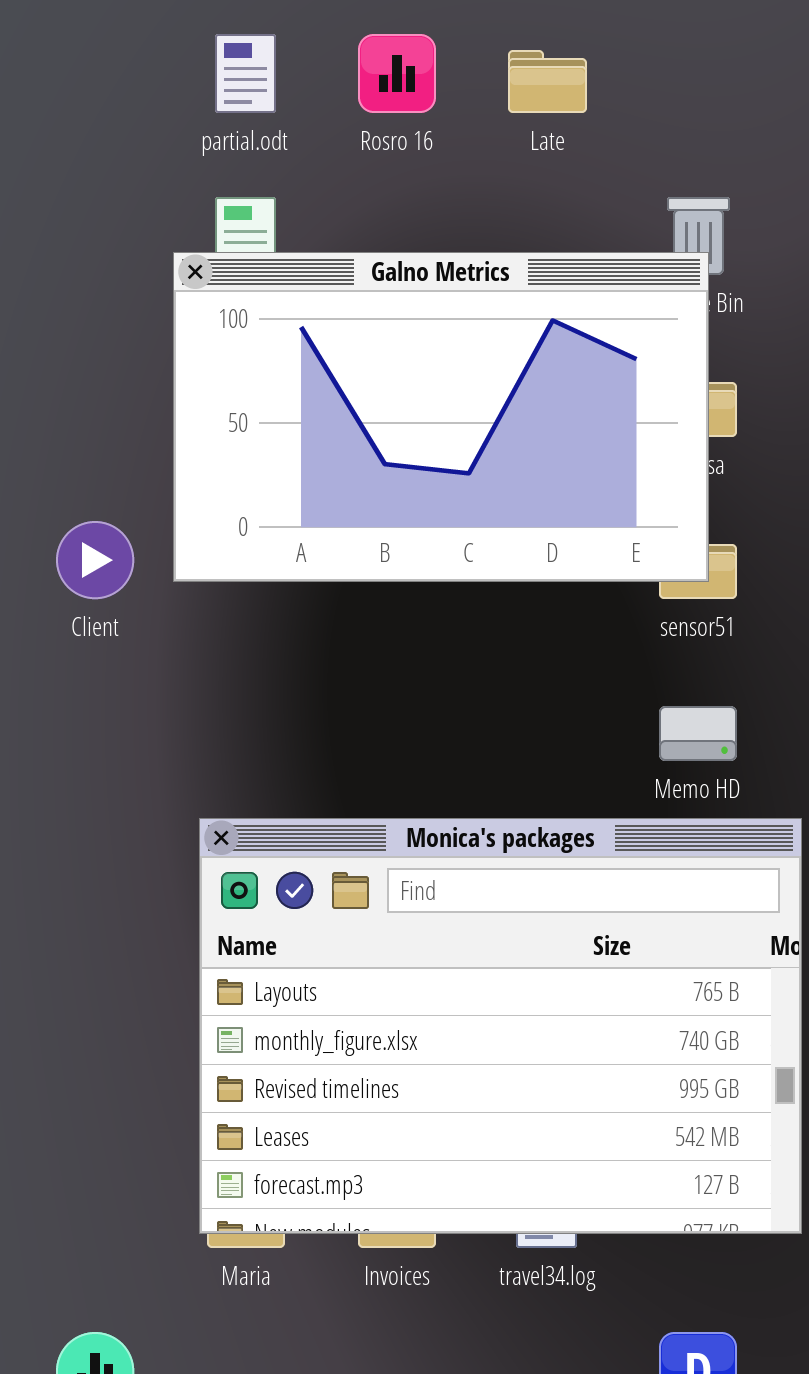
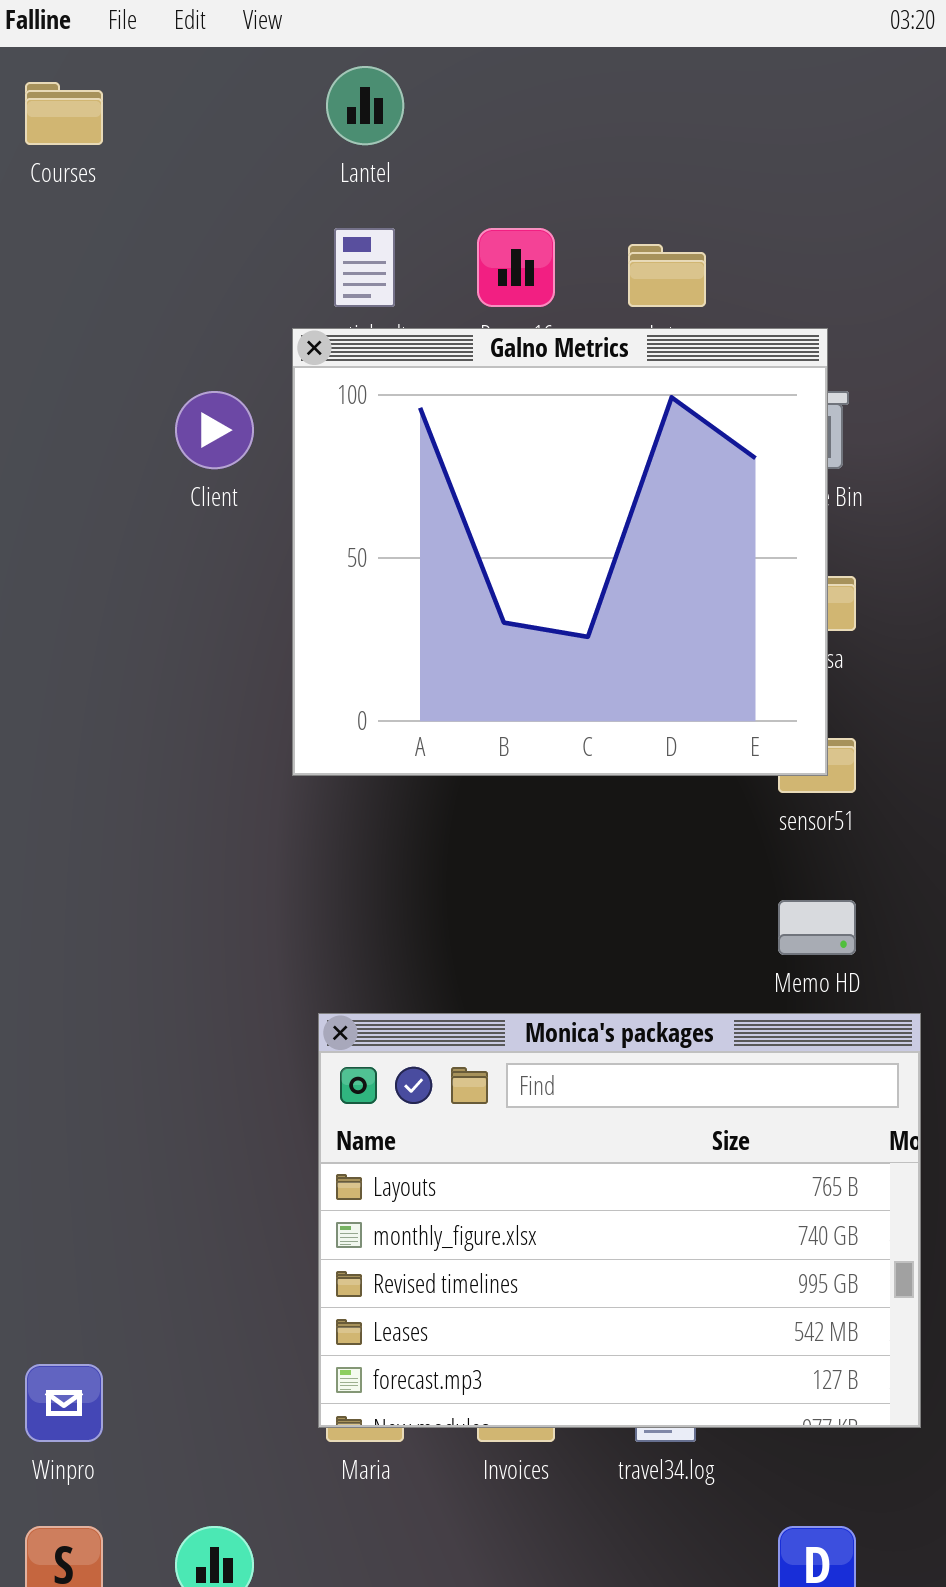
Galno Metrics: [173,252,709,582] -> [292,328,828,776], resized
Client: [56,521,134,599] -> [175,391,254,469], moved

